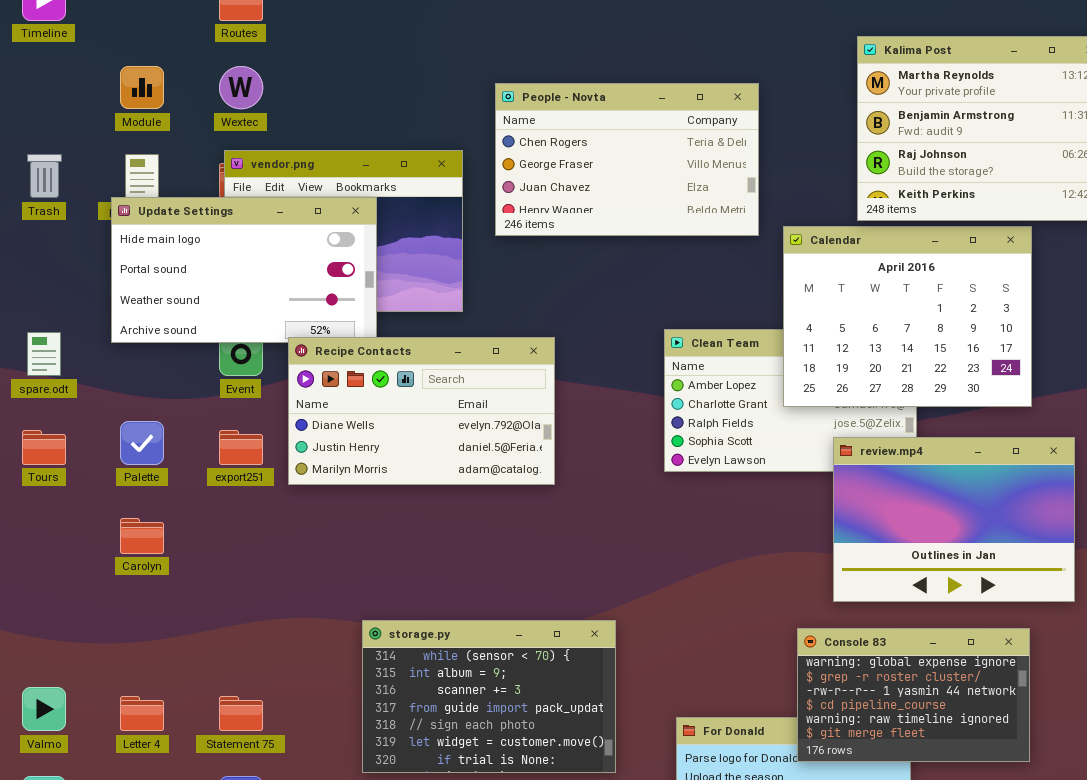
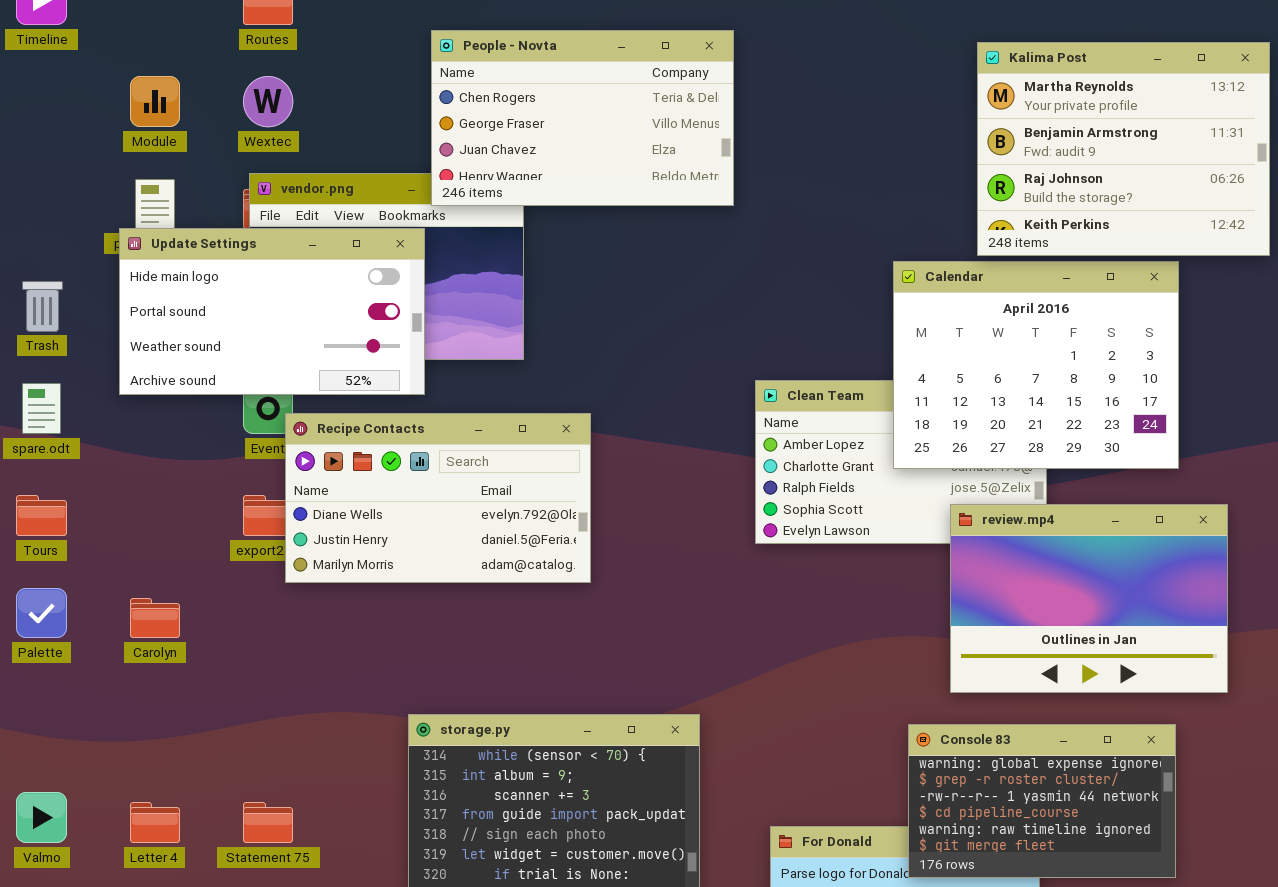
People - Novta: [495,83,759,236] -> [431,30,734,206], moved
Trash: [27,154,62,198] -> [22,281,63,332], moved
Recipe Contacts: [288,337,555,485] -> [285,413,591,583], moved
Palette: [120,421,164,465] -> [16,588,67,638], moved

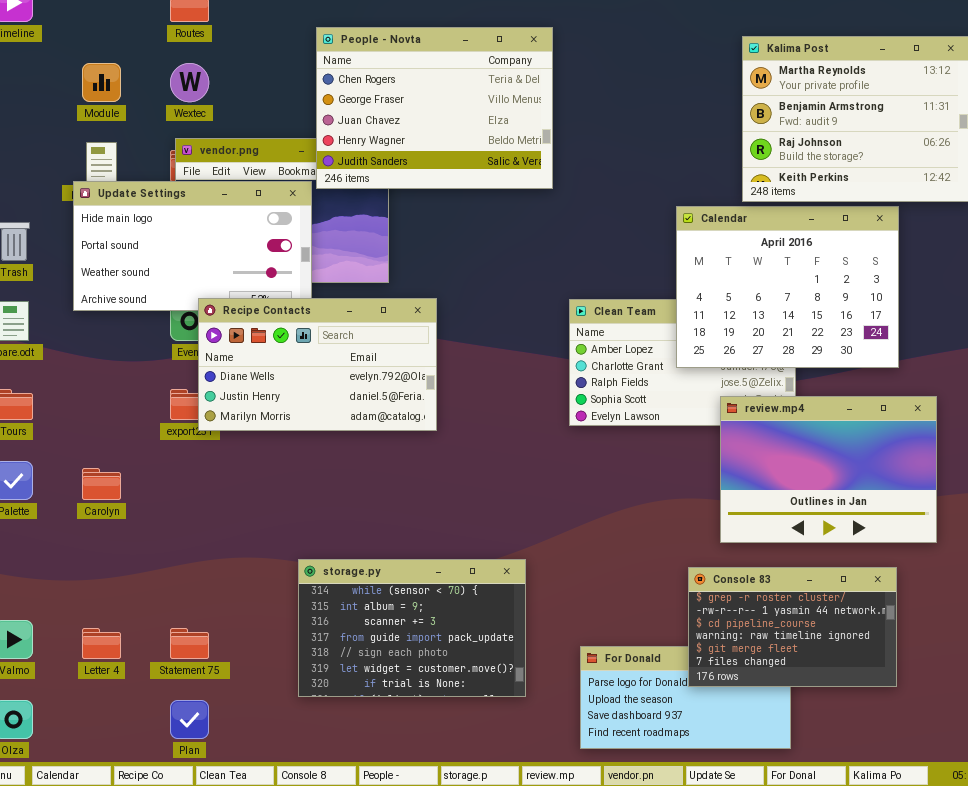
People - Novta: [431,30,734,206] -> [316,27,553,189], resized
Recipe Contacts: [285,413,591,583] -> [198,298,437,431], moved
Console 83: [908,724,1176,878] -> [688,567,897,687], scrolled down 1 row

